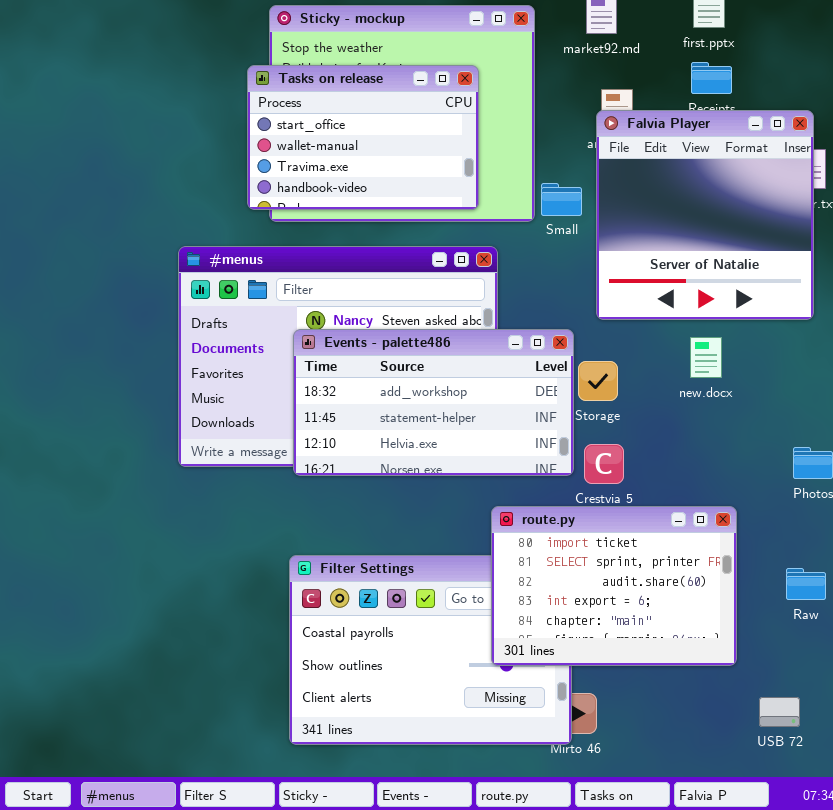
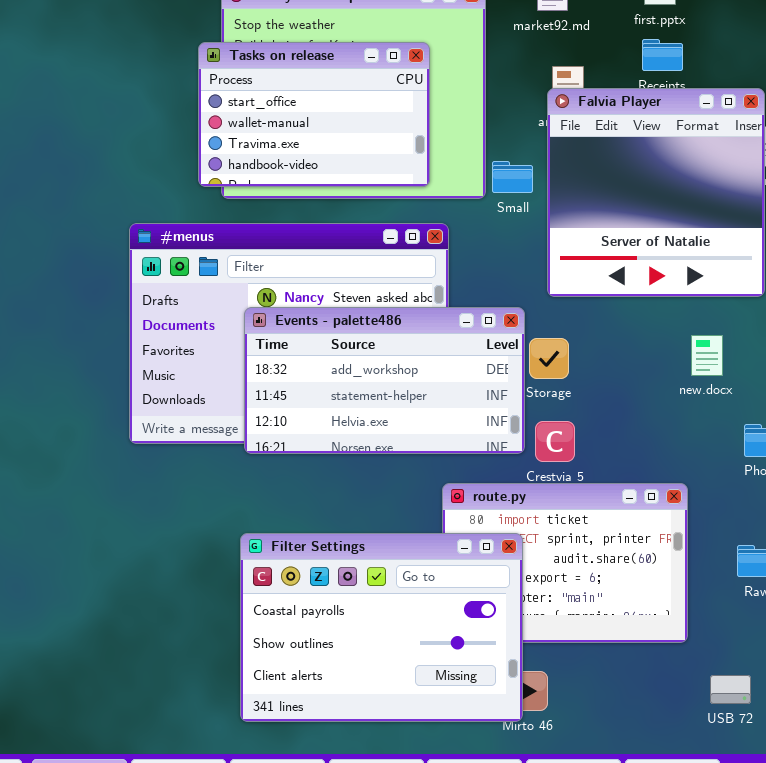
new.docx: [690,337,722,378] -> [691,335,723,376], moved
Filter Settings: [289,555,572,745] -> [240,533,523,722], raised

